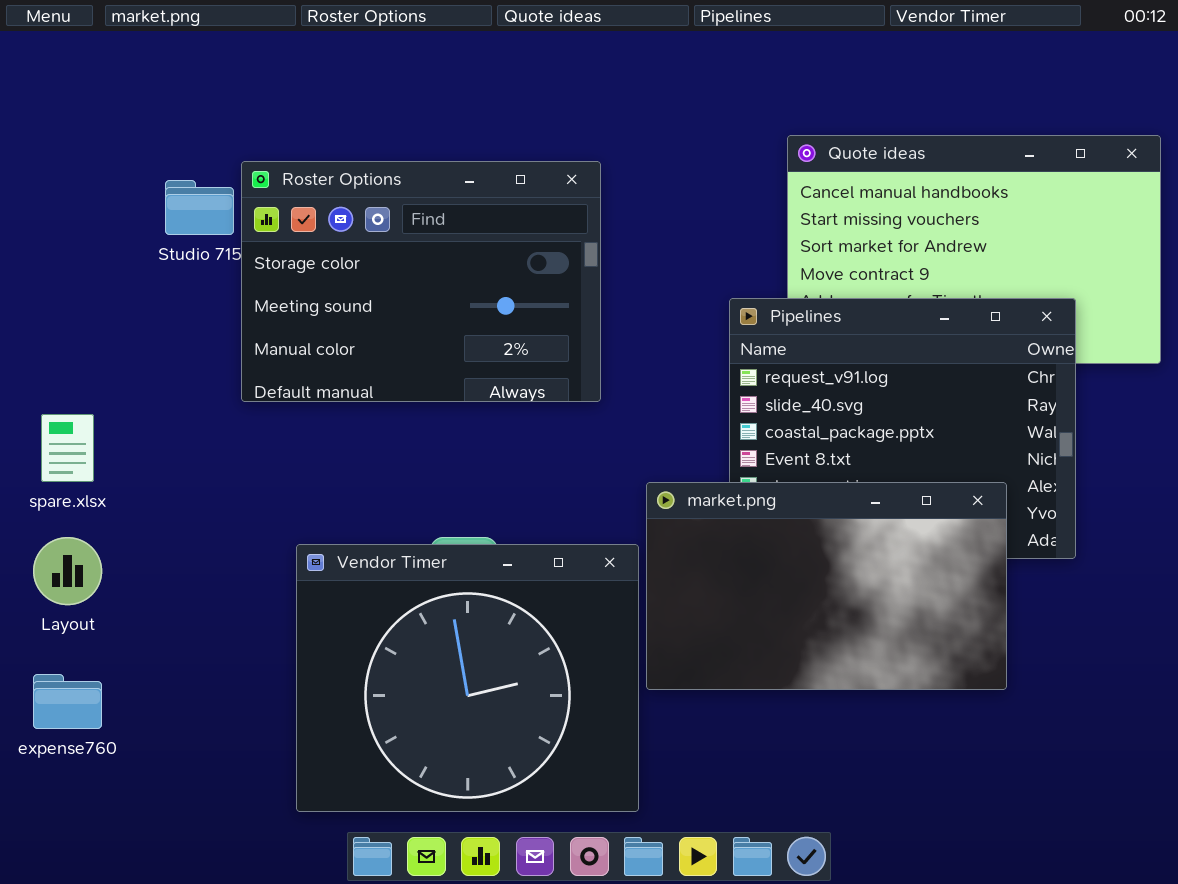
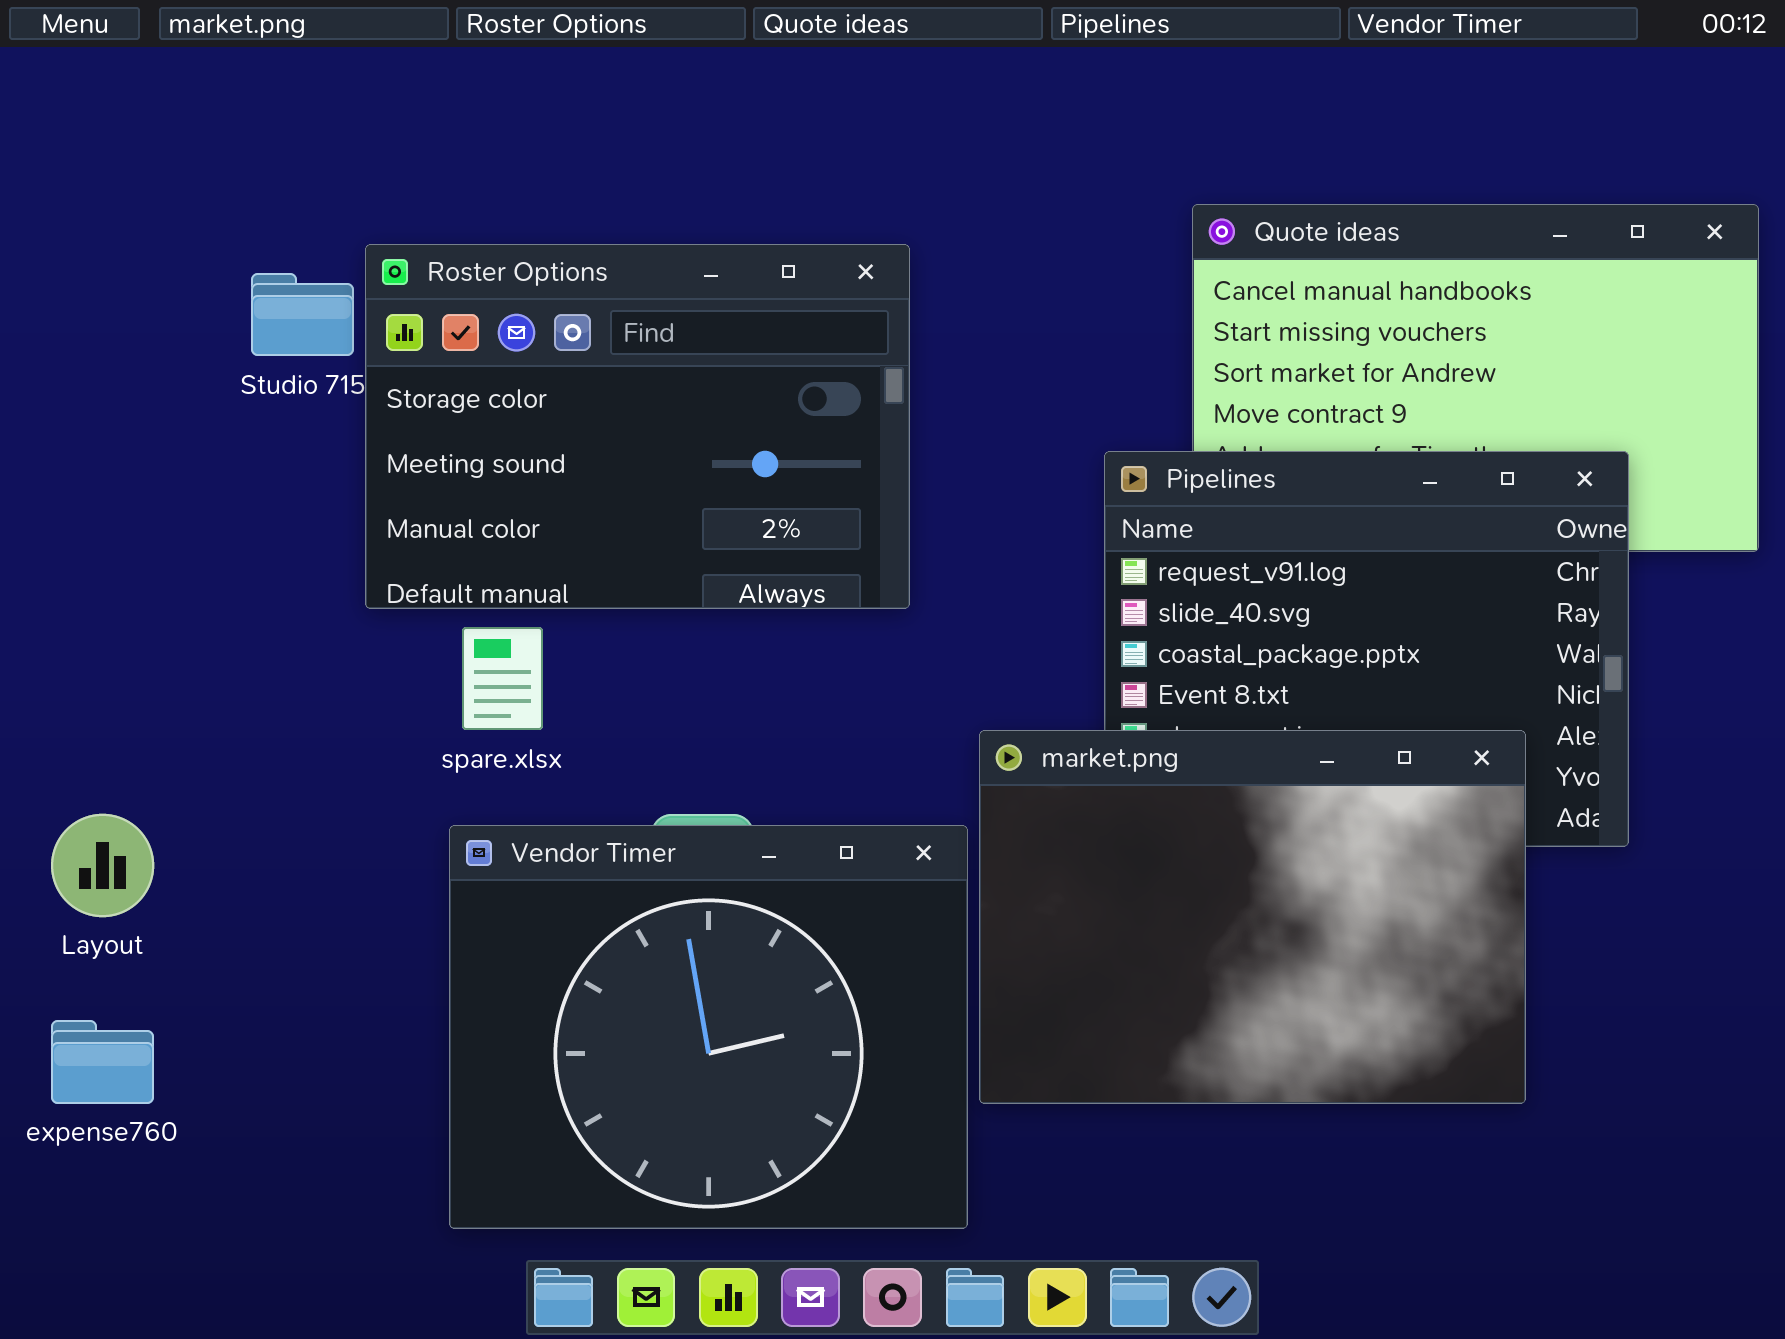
spare.xlsx: [41,414,94,482] -> [462,627,543,730], moved
market.png: [646,482,1007,690] -> [979,730,1526,1104], resized

